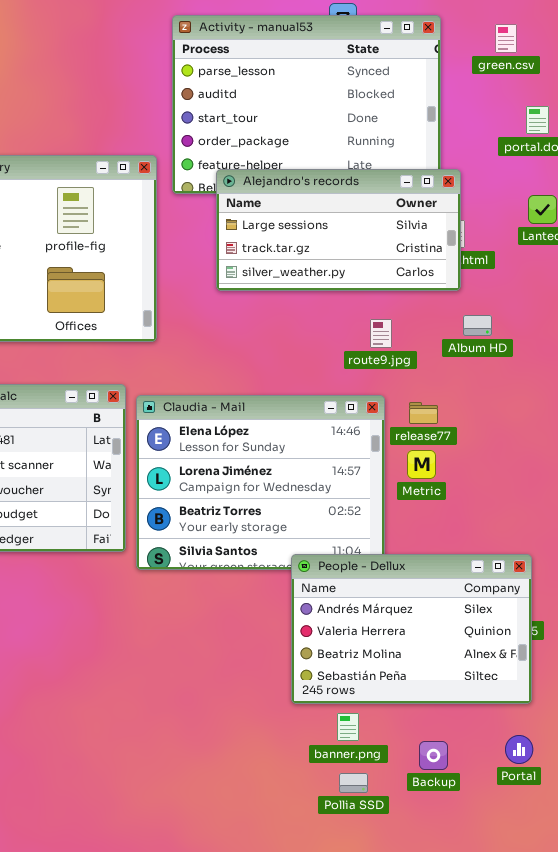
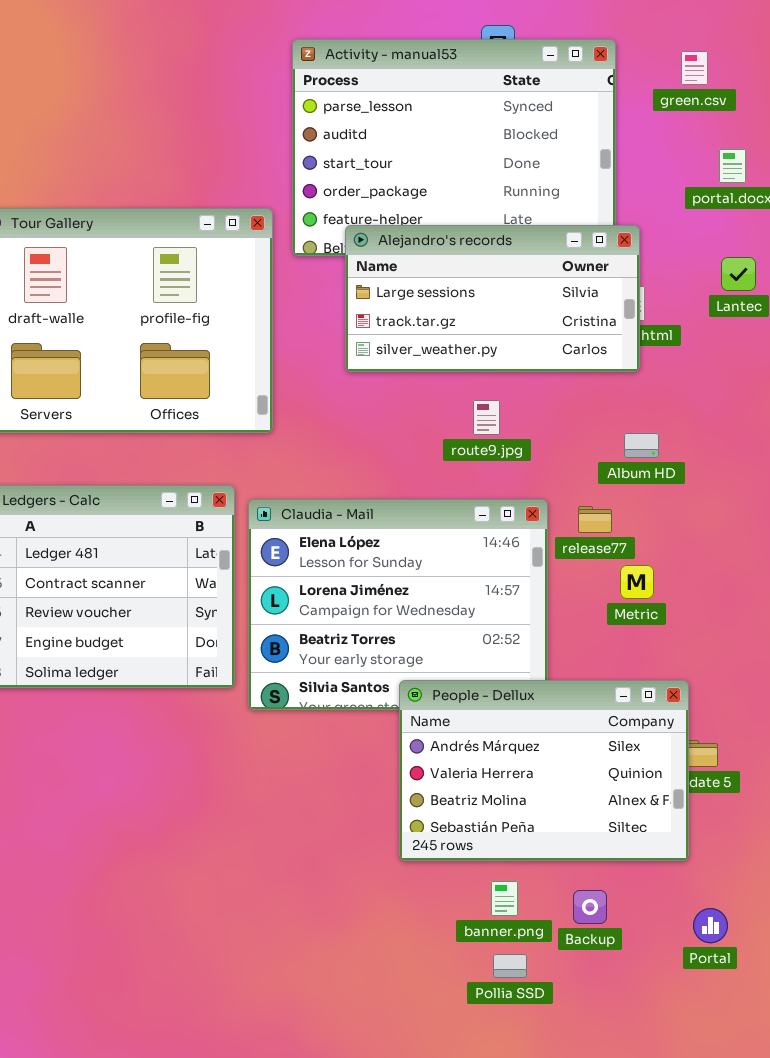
Album HD: [463,315,492,336] -> [624,433,659,458], moved
route9.jpg: [370,319,392,348] -> [473,400,500,435], moved
Metric: [407,450,436,479] -> [620,565,654,599], moved
People - Dellux: [291,554,532,704] -> [399,680,689,861], moved
Backup: [419,741,448,770] -> [573,890,607,924], moved

